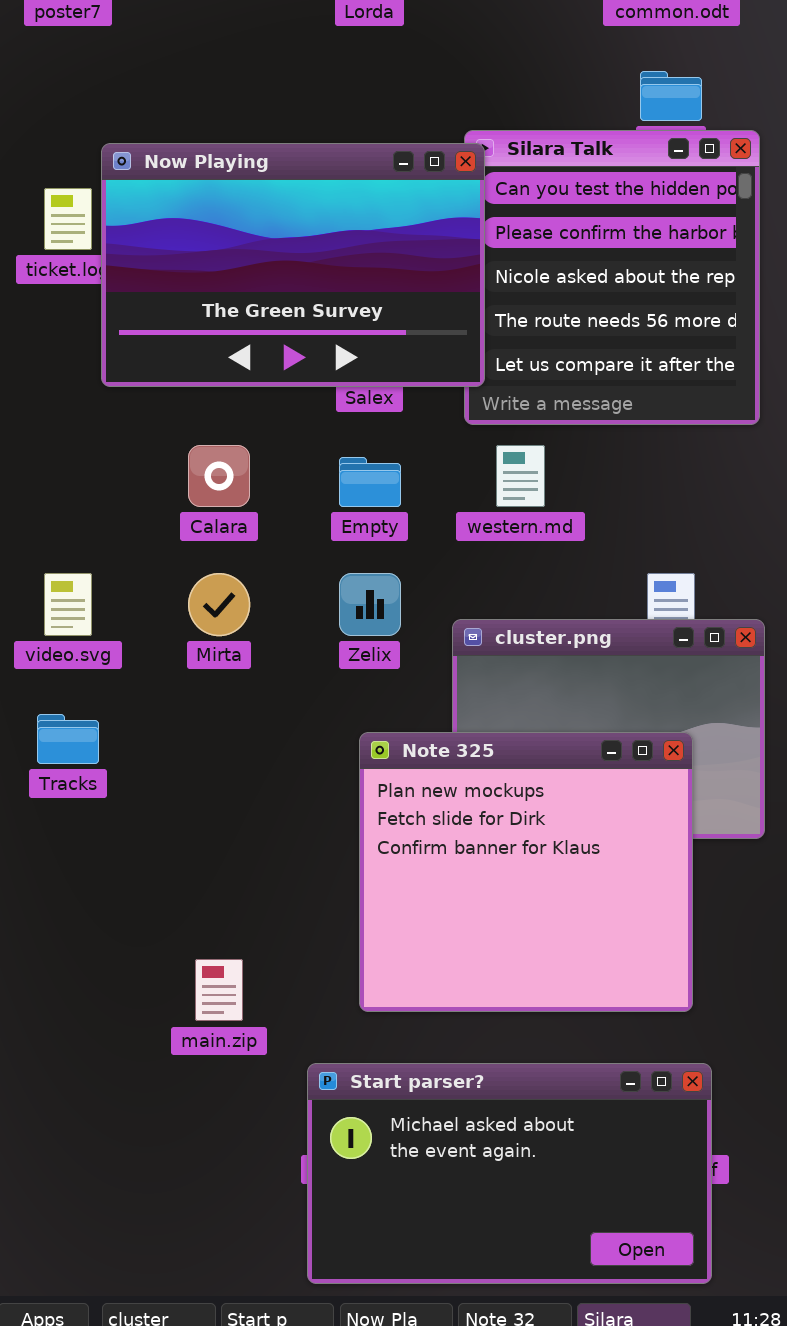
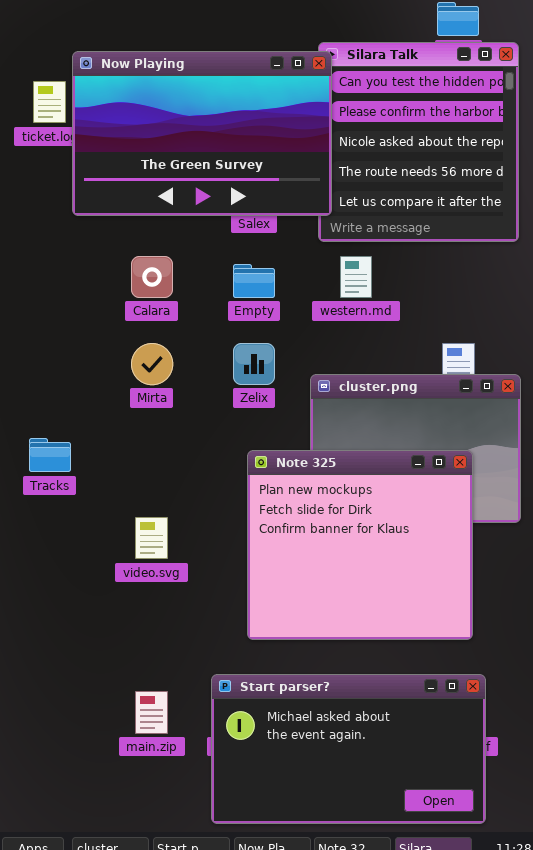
video.svg: [44,573,92,636] -> [135,517,168,559], moved
main.zip: [195,959,243,1021] -> [135,691,168,734], moved

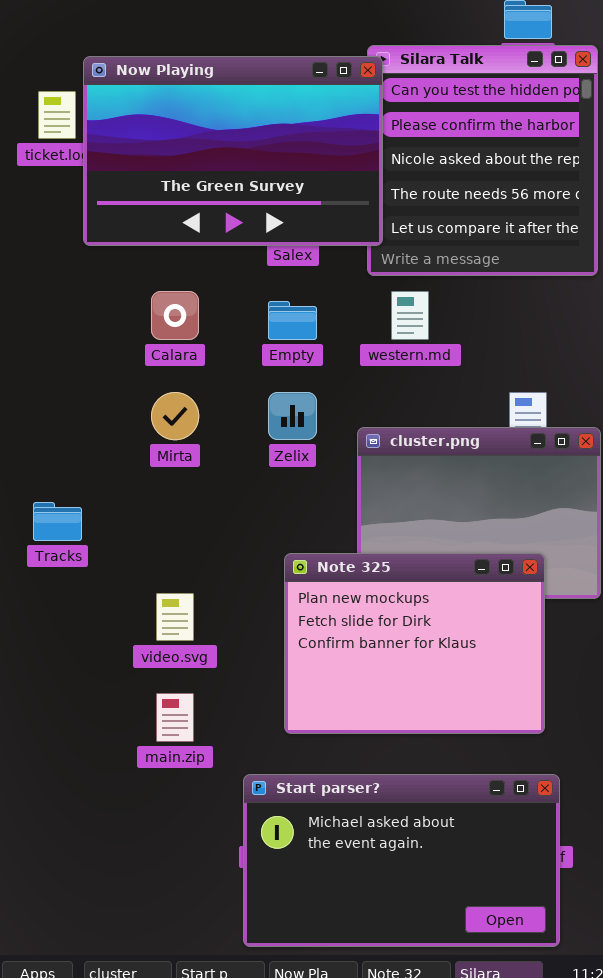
Note 325: [247,450,473,640] -> [284,553,545,734], resized
main.zip: [135,691,168,734] -> [156,693,194,742], moved

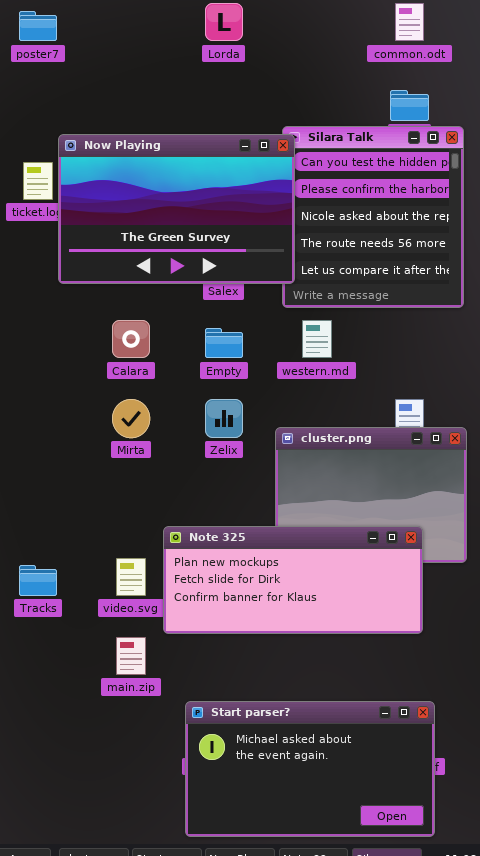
Tracks: [33,502,82,541] -> [19,565,57,596], moved
Note 325: [284,553,545,734] -> [163,526,423,634], resized

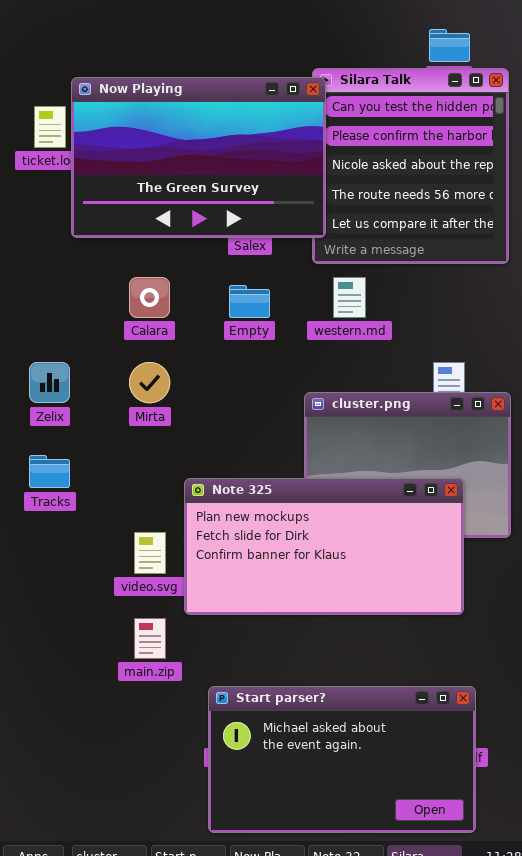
Zelix: [205,399,243,438] -> [29,362,70,403], moved
Note 325: [163,526,423,634] -> [184,478,464,615], resized
Tracks: [19,565,57,596] -> [29,455,70,488], moved

